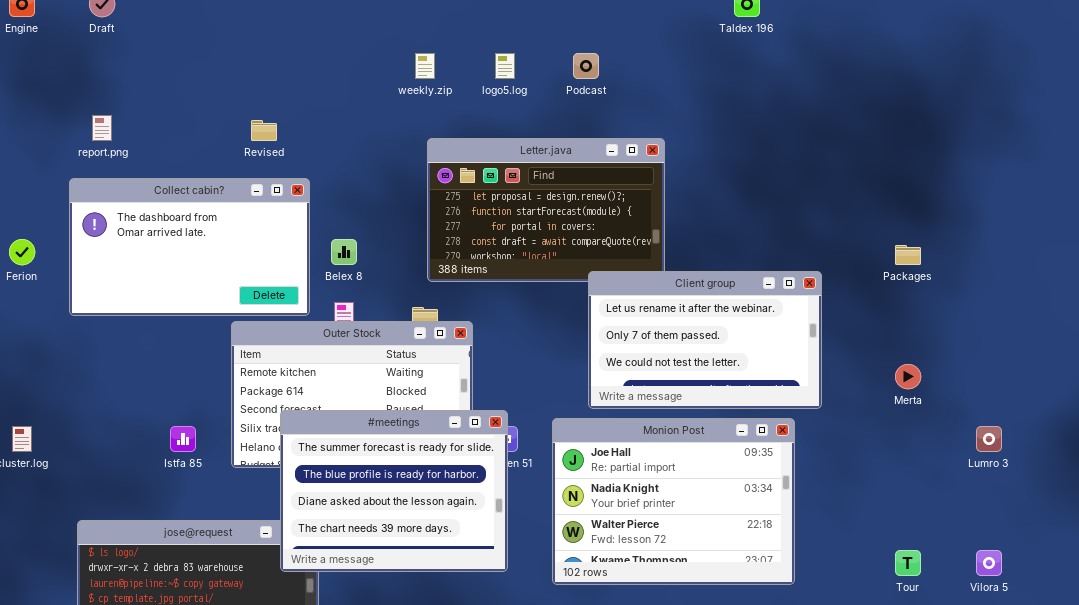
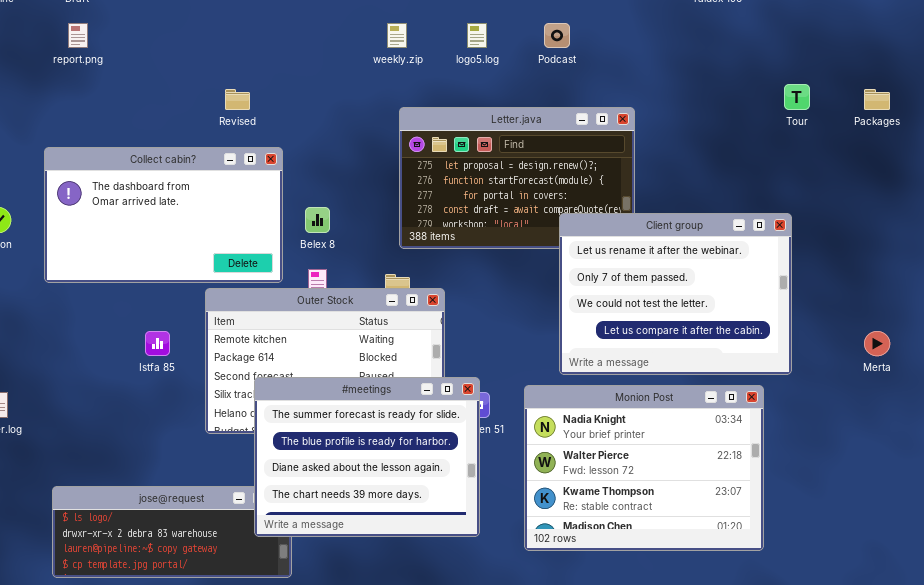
report.png: [92,115,112,141] -> [68,23,88,48], moved
Packages: [895,245,921,265] -> [864,89,890,110], moved
Client group: [588,271,822,409] -> [559,213,792,375], resized
Monion Post: [552,418,795,585] -> [524,385,764,551], scrolled down 1 row
Istfa 85: [170,426,196,452] -> [145,331,170,356], moved
Tour: [895,550,921,576] -> [784,84,810,110], moved

